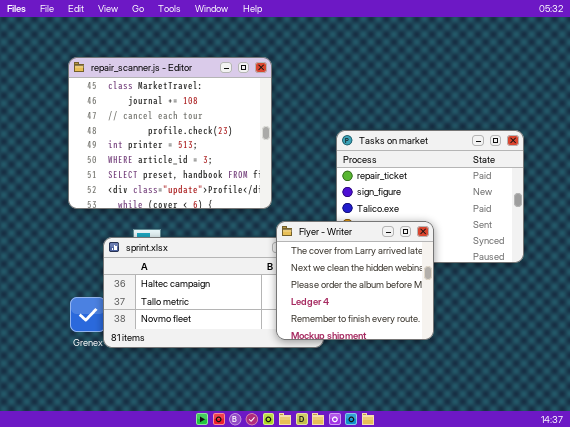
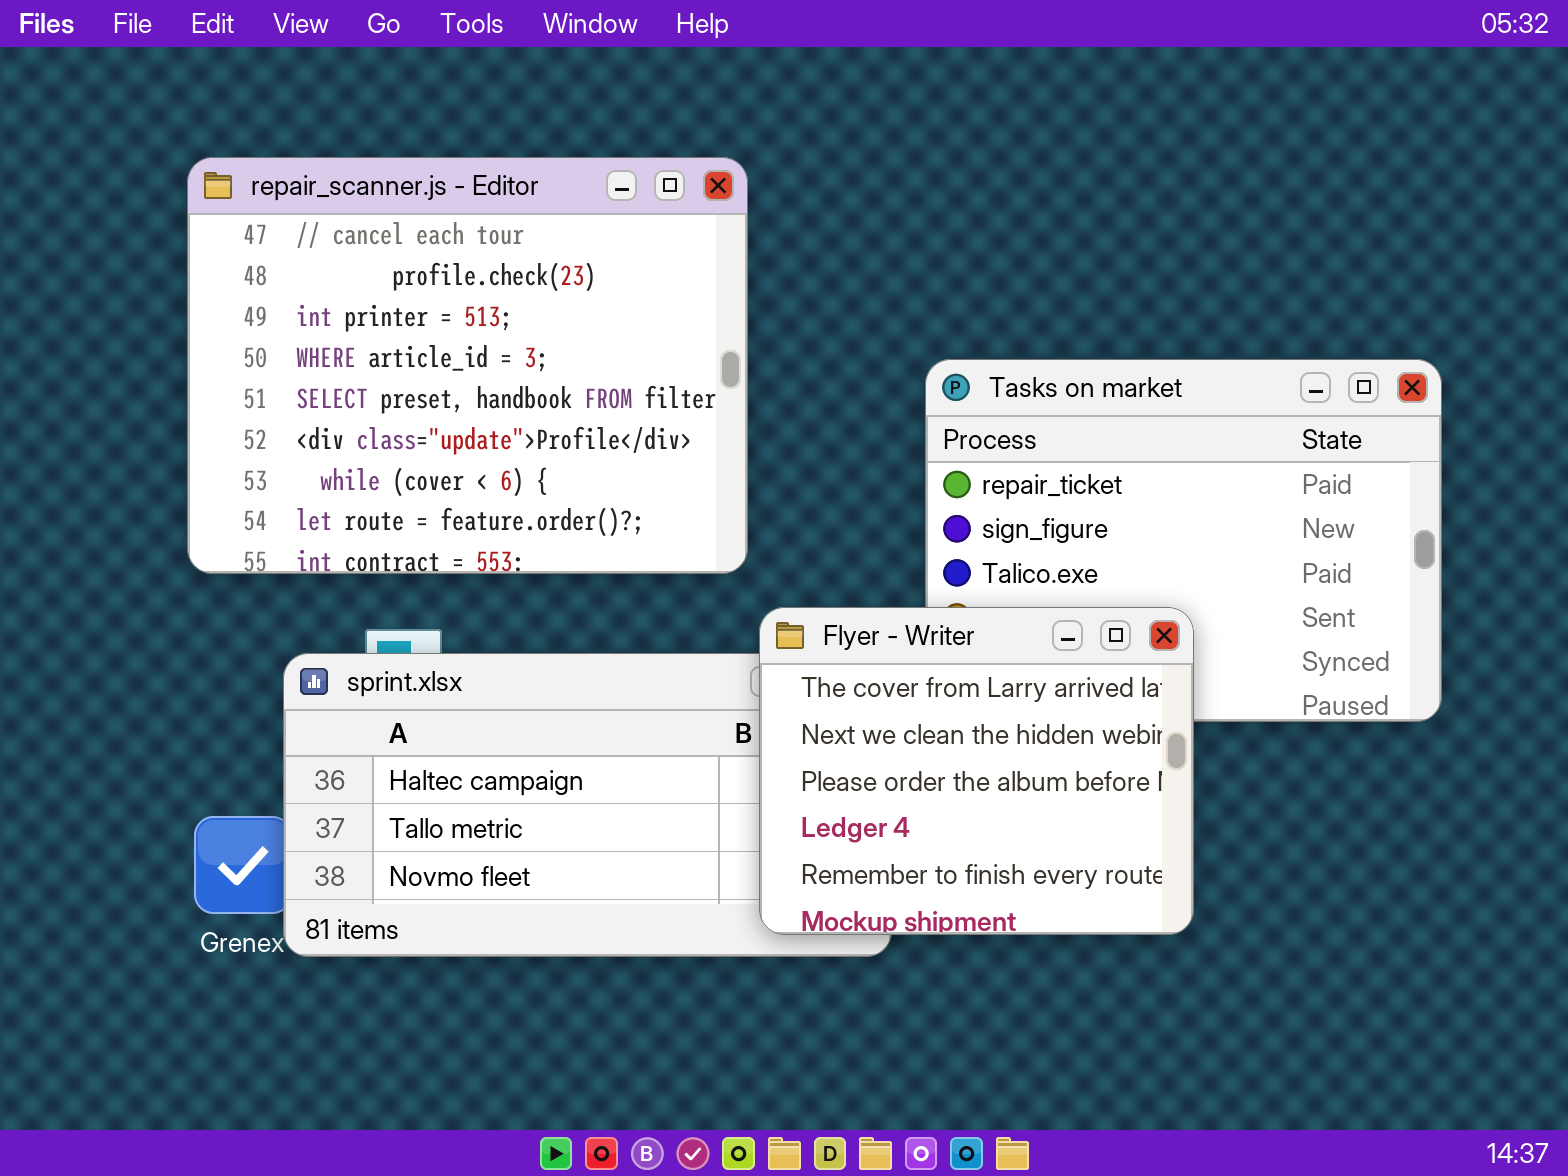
repair_scanner.js - Editor: [68,57,272,209] -> [187,157,748,574], scrolled down 2 rows

